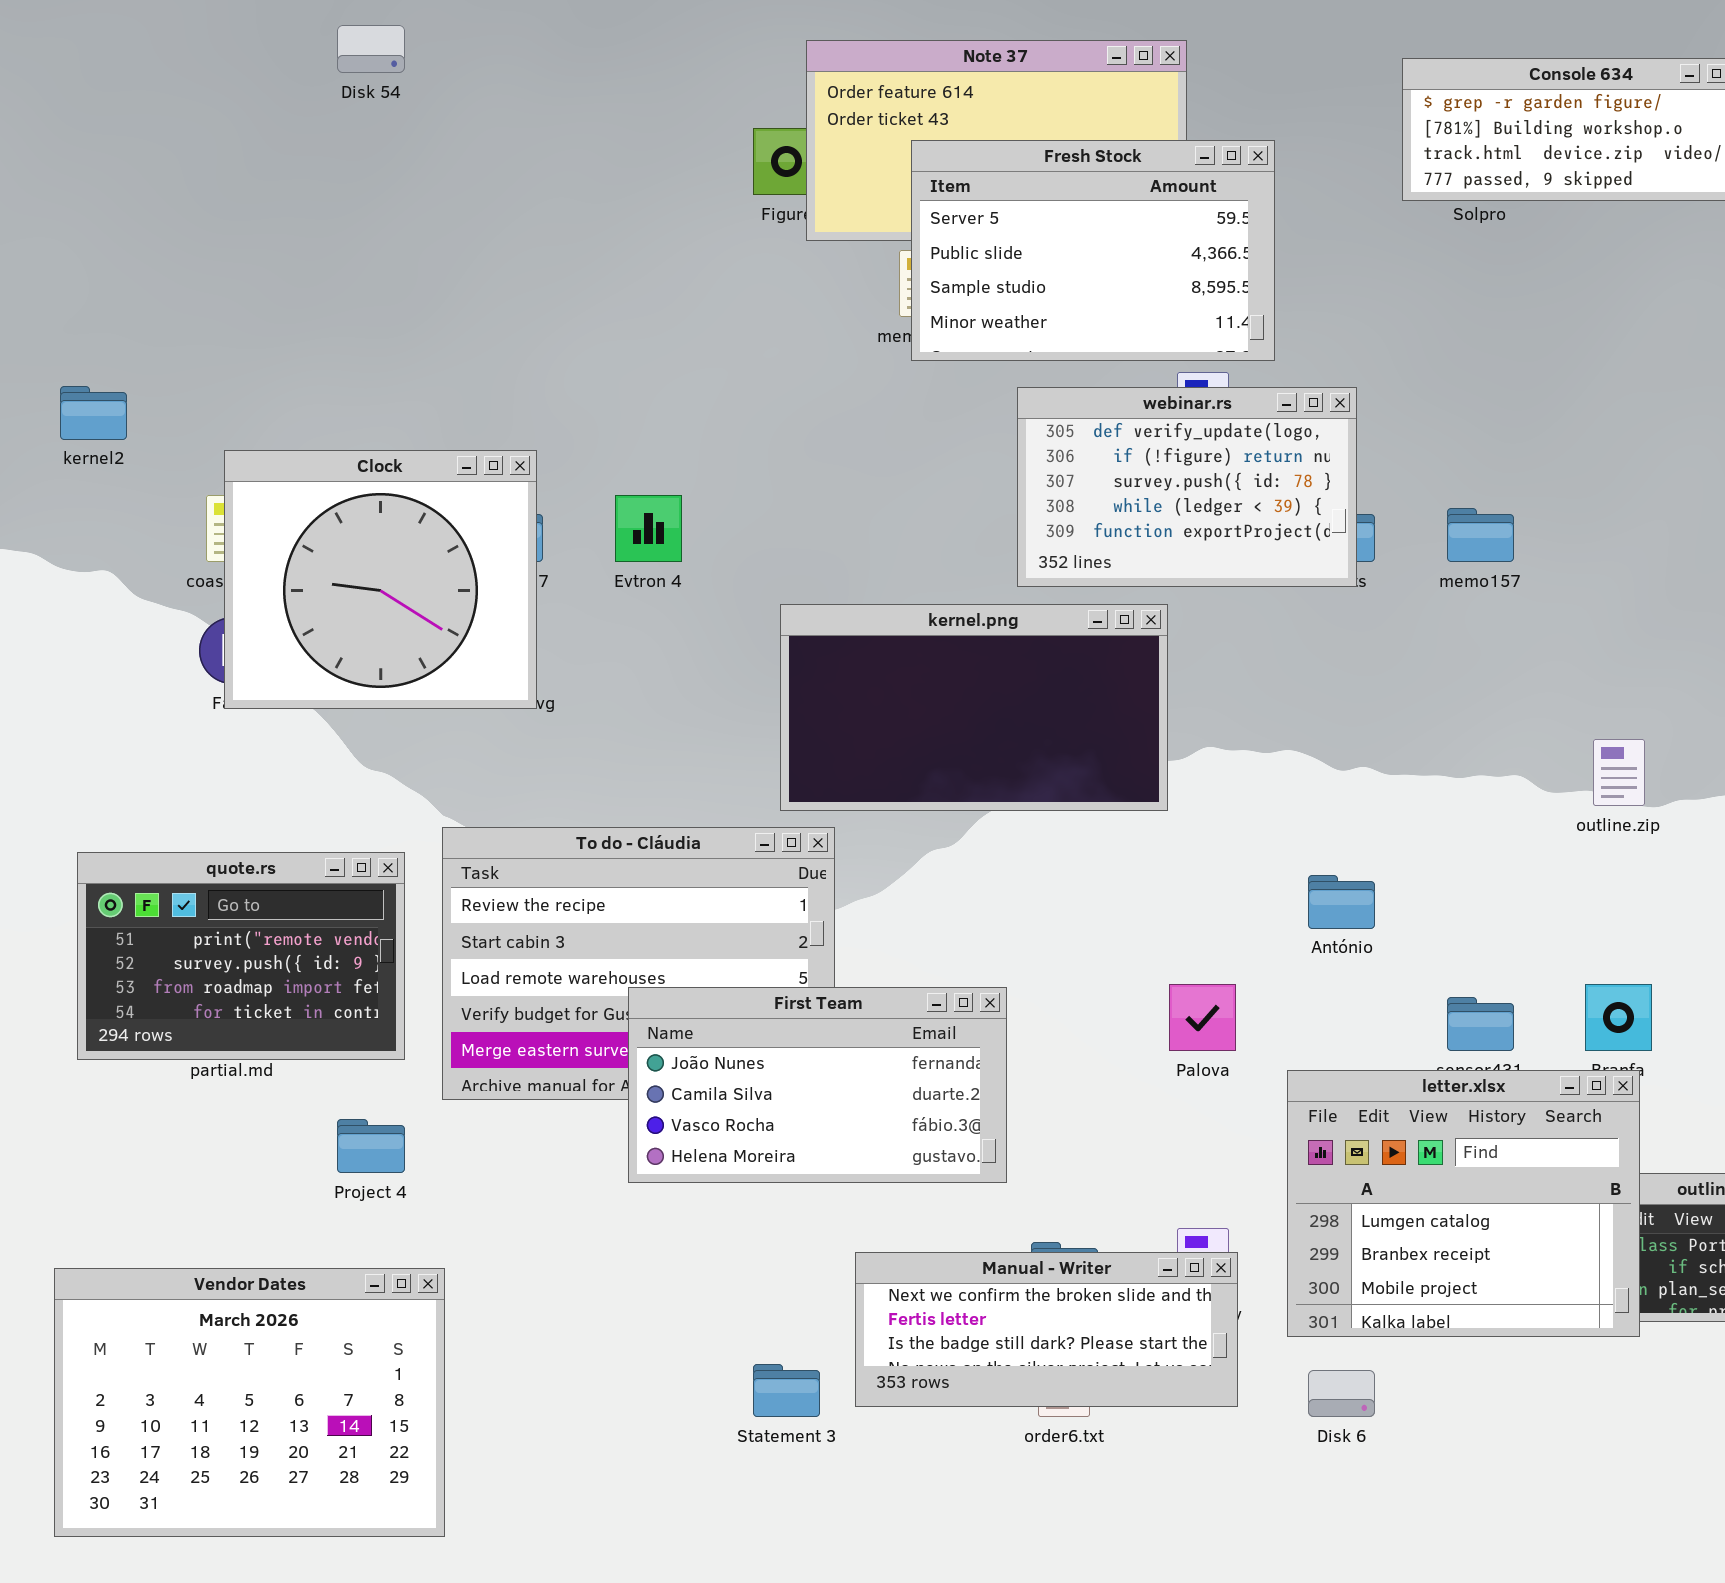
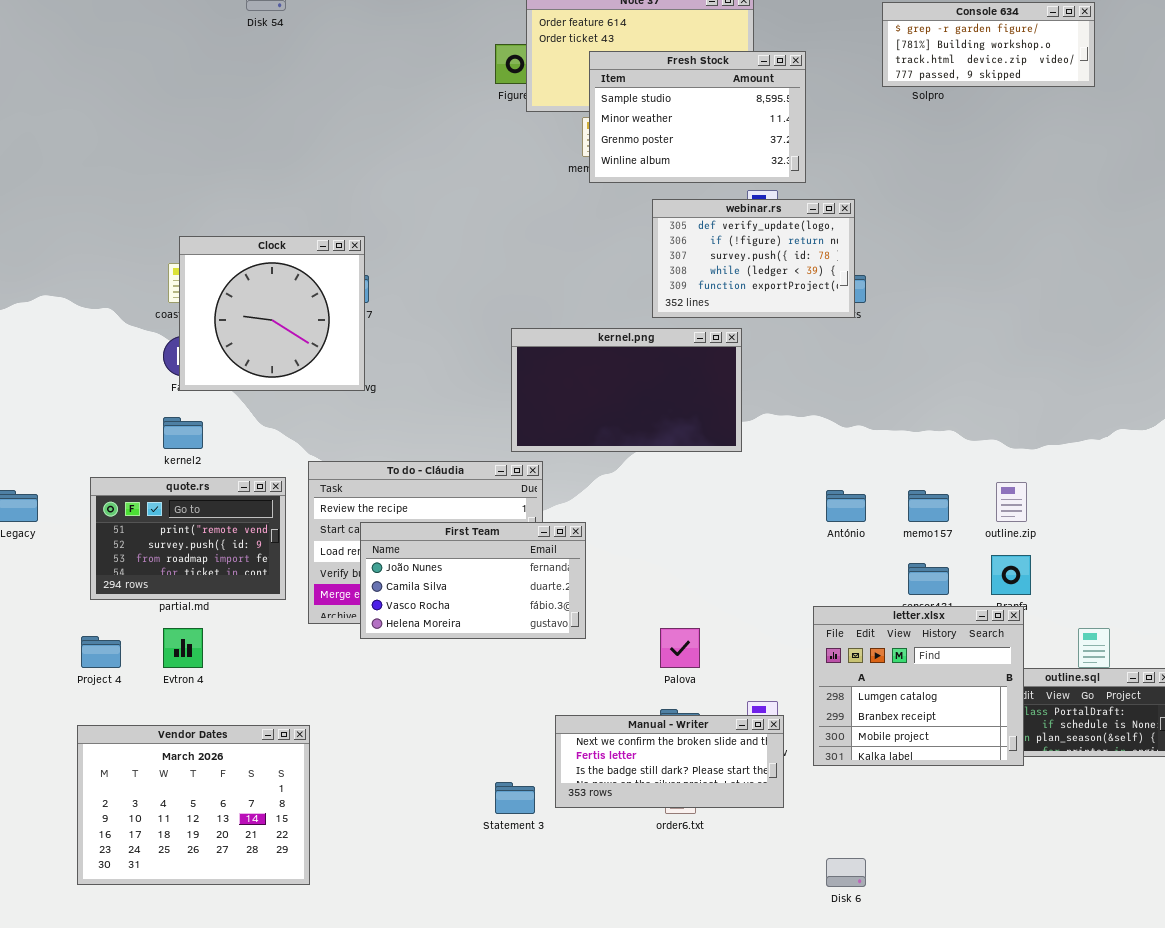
Fresh Stock: [911,140,1275,361] -> [589,51,806,183], scrolled down 2 rows
kernel2: [60,386,127,440] -> [163,417,203,449], moved
Evtron 4: [615,495,682,562] -> [163,628,203,668], moved
memo157: [1447,508,1514,562] -> [908,490,949,522], moved
outline.zip: [1593,739,1645,806] -> [996,482,1027,522], moved
Palova: [1169,984,1236,1051] -> [660,628,700,668], moved
First Team: [628,987,1007,1183] -> [360,522,586,639], moved
Project 4: [337,1119,405,1173] -> [81,636,121,668], moved
Disk 6: [1308,1370,1375,1417] -> [826,858,866,887], moved

